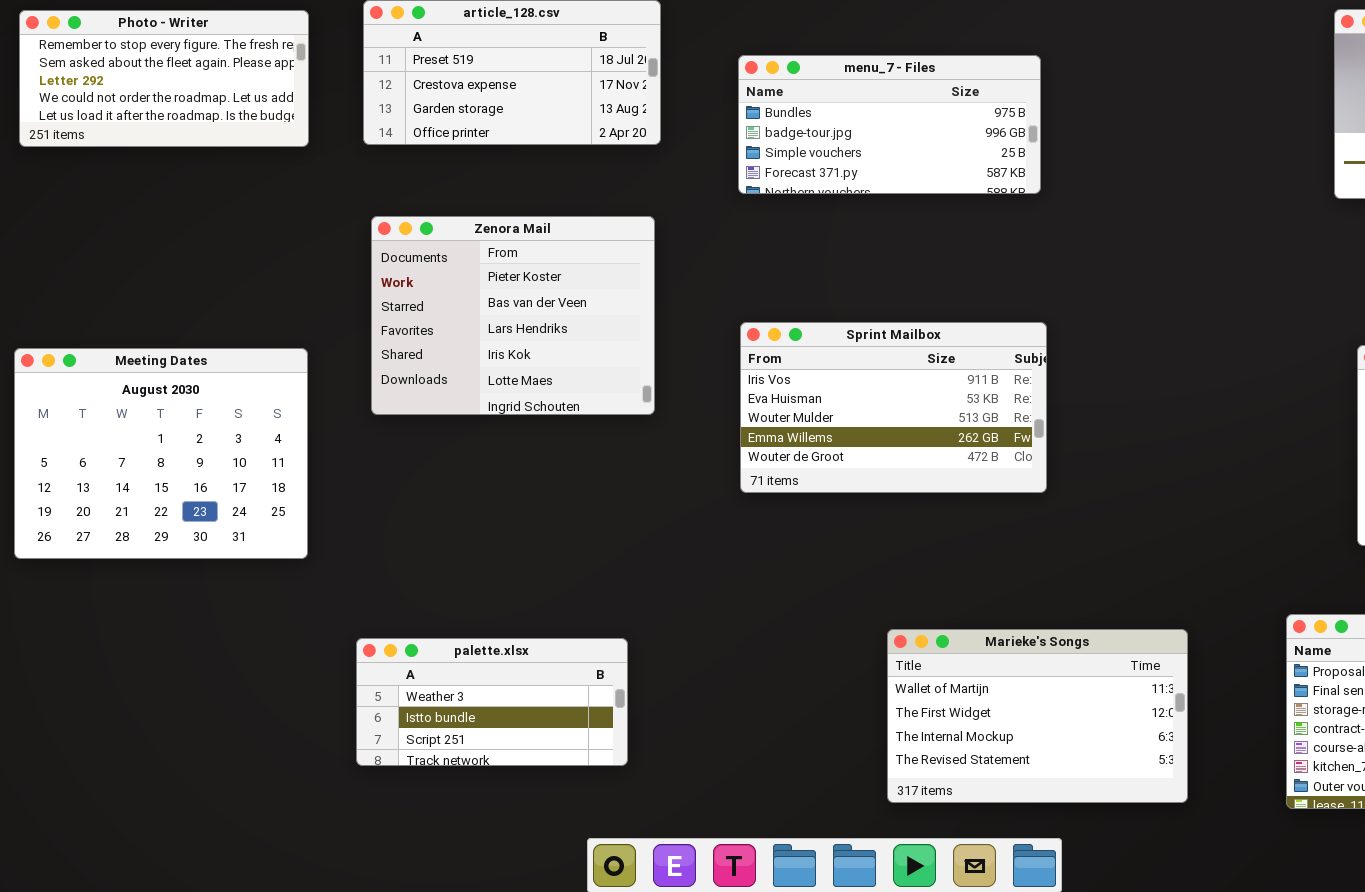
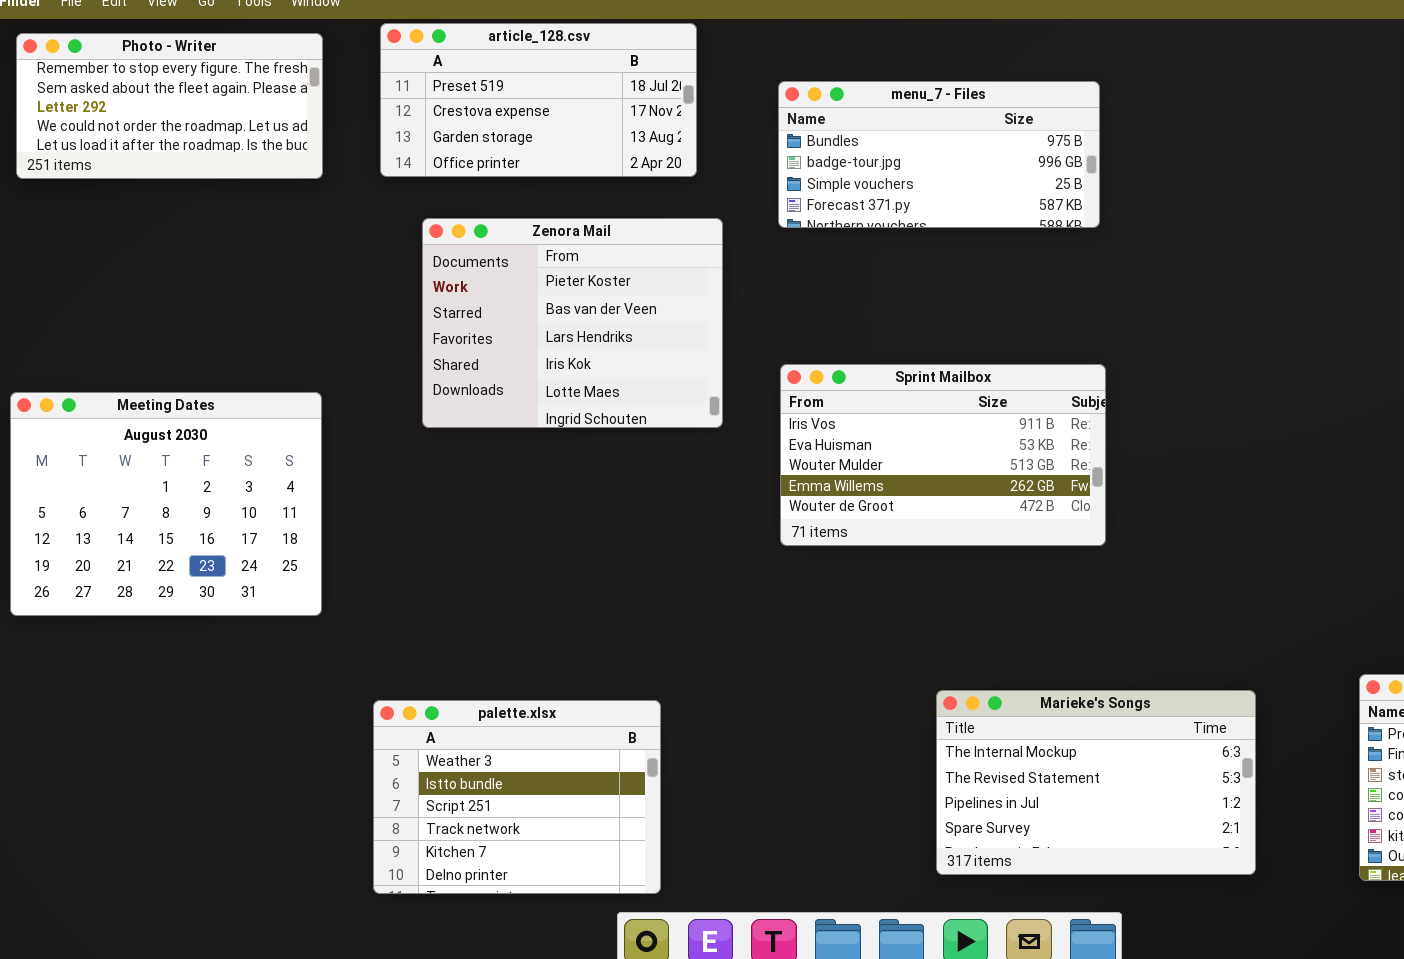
Zenora Mail: [371,216,655,415] -> [422,218,723,428], moved
Marieke's Songs: [887,629,1188,803] -> [936,690,1256,875], scrolled down 2 rows
palette.xlsx: [356,638,628,766] -> [373,700,661,894], resized

